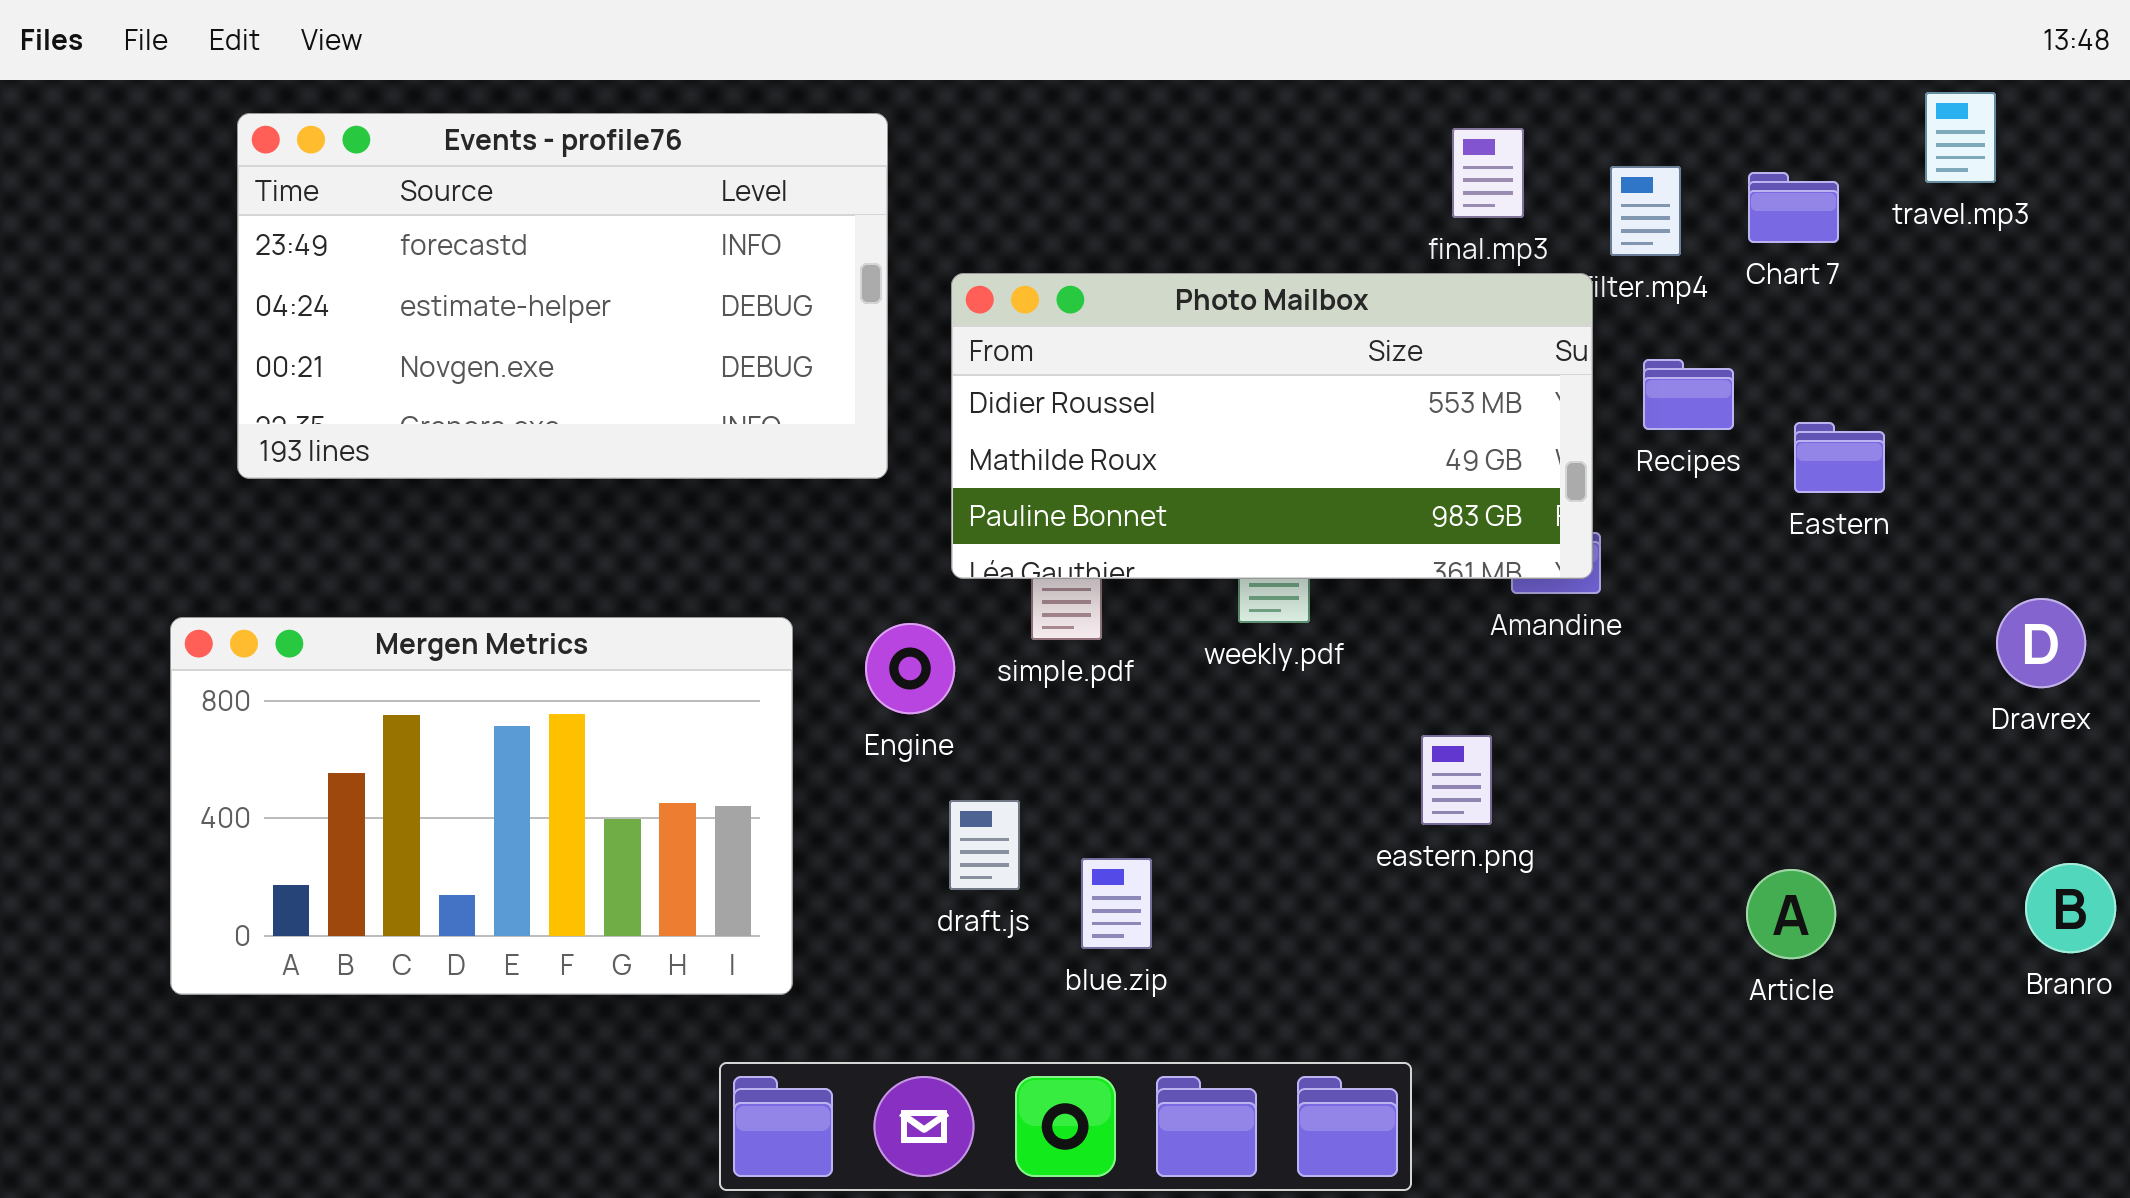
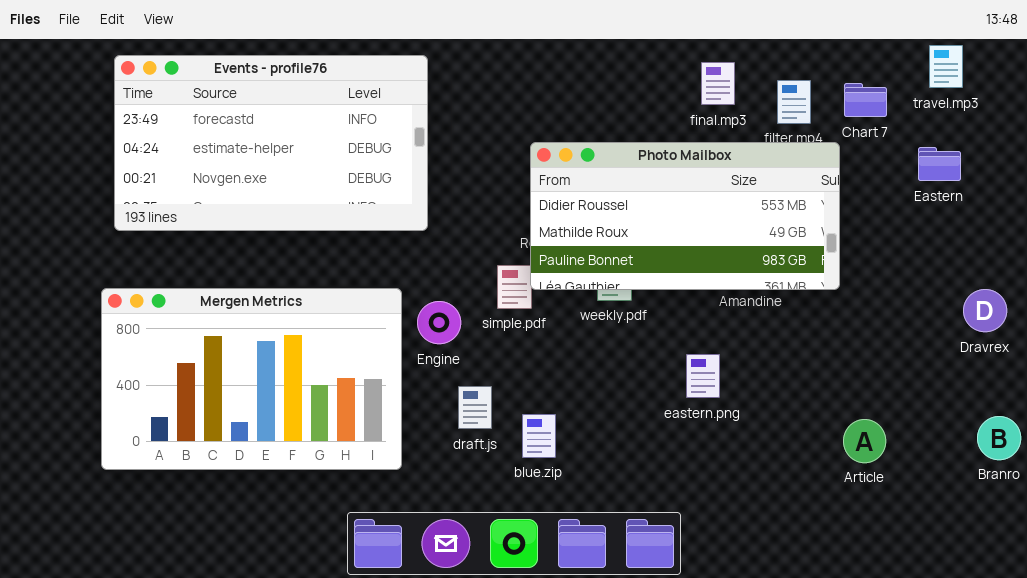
Photo Mailbox: [951,273,1593,579] -> [530,142,840,290], moved
Eastern: [1794,422,1885,493] -> [918,147,961,181], moved
Mergen Metrics: [170,617,793,995] -> [101,288,402,470], moved

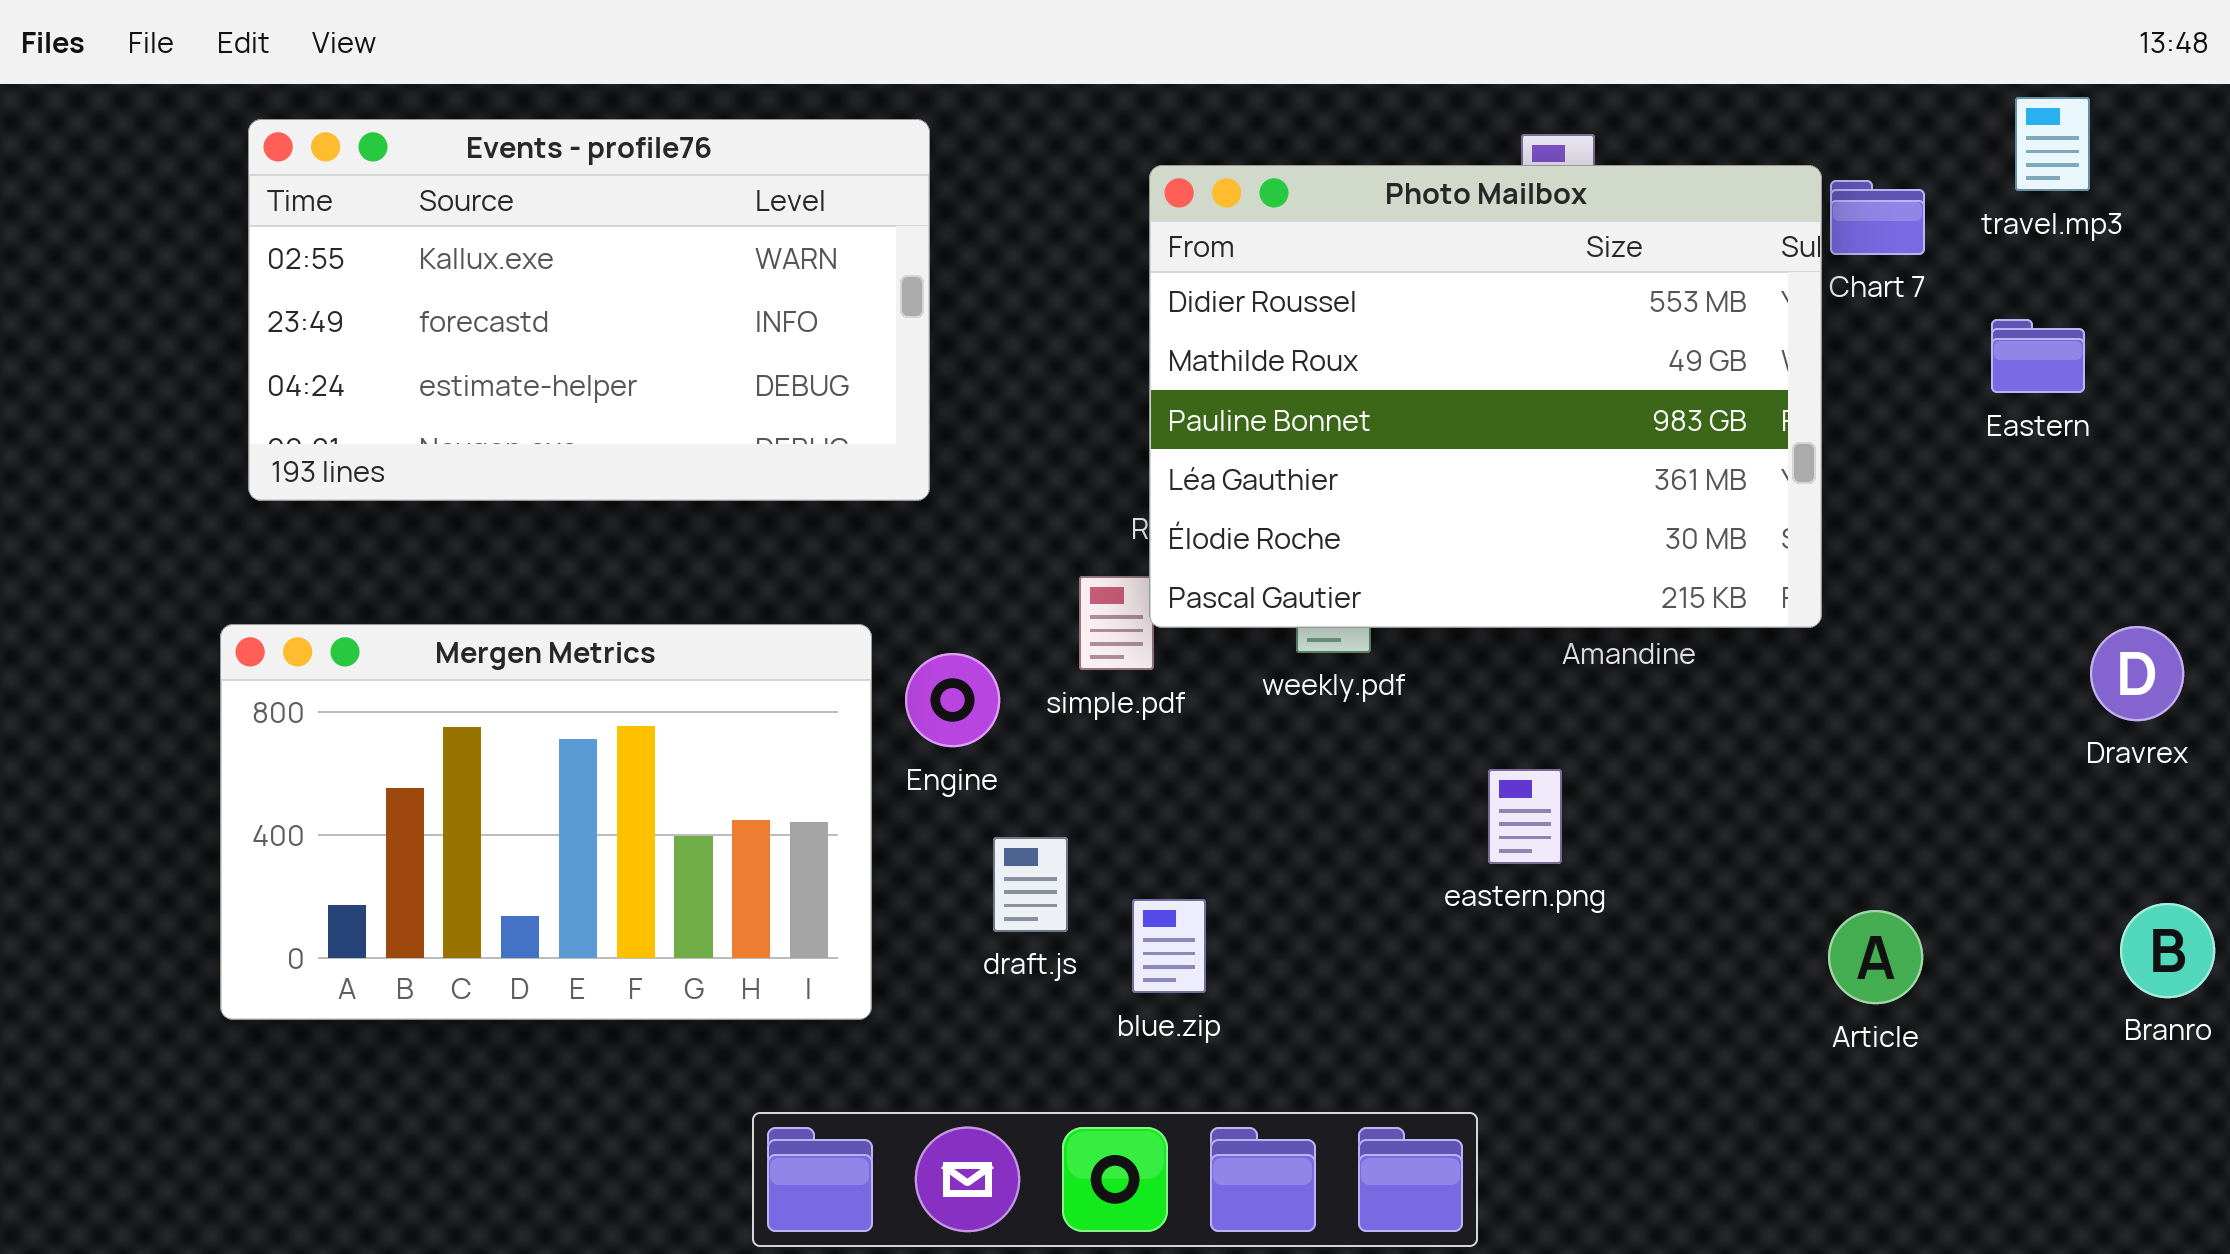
Events - profile76: [114,55,428,231] -> [248,119,930,501], scrolled up 1 row
Photo Mailbox: [530,142,840,290] -> [1149,165,1822,628], resized

